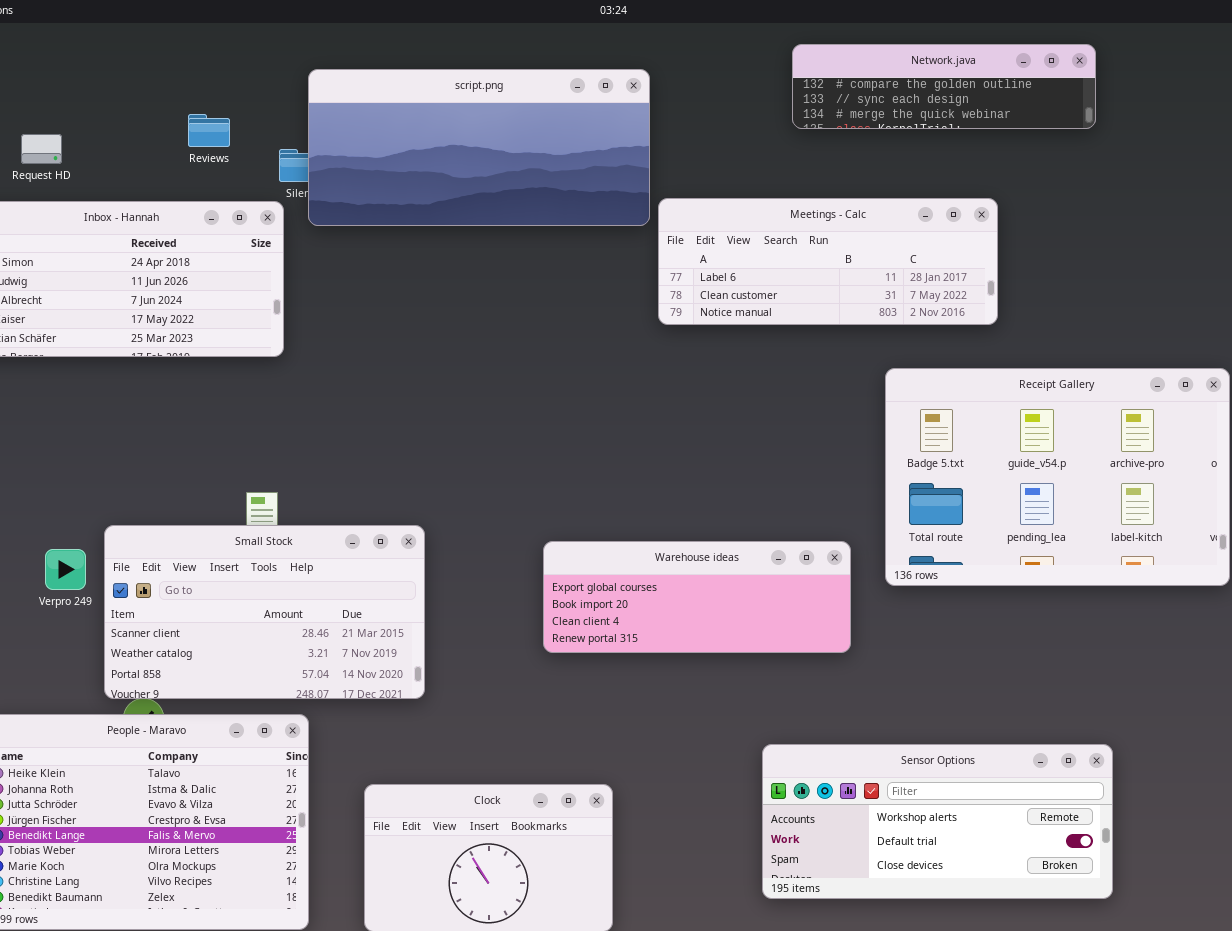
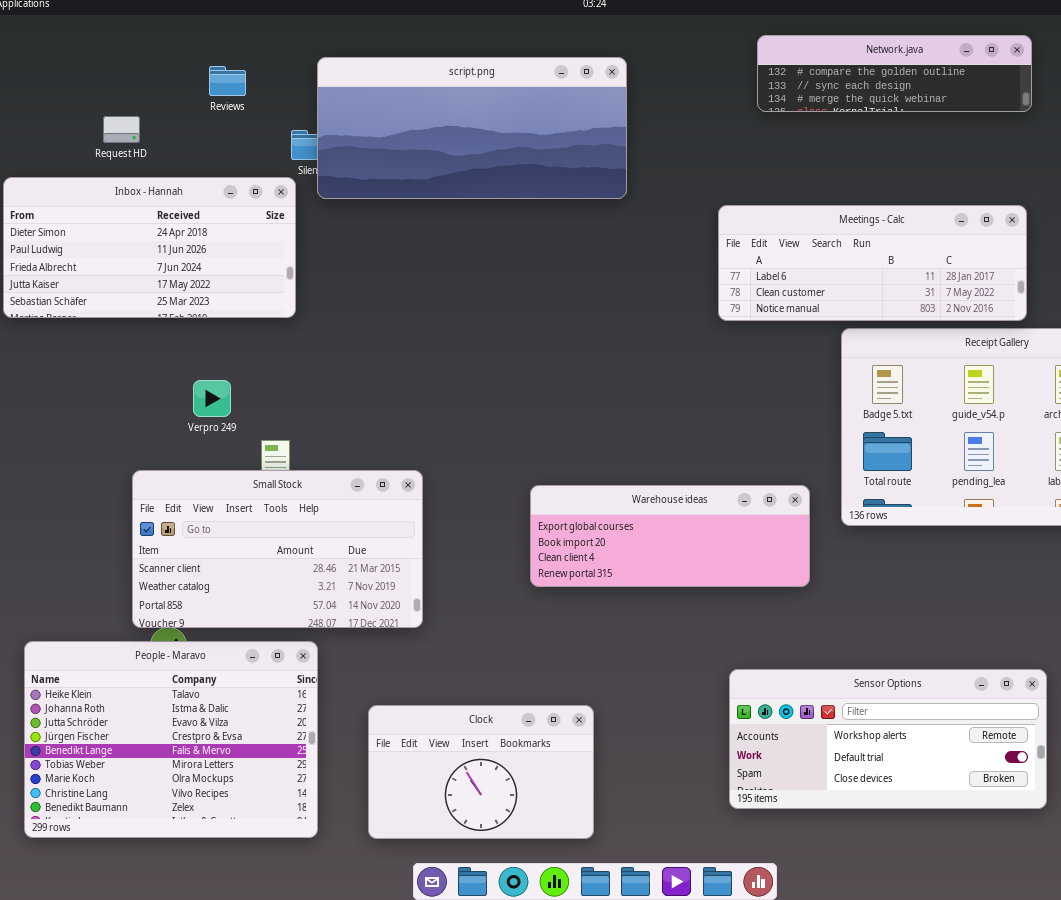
Reviews: [188,114,230,147] -> [209,66,246,96], moved
Request HD: [21,134,62,164] -> [103,116,140,143], moved
Meetings - Calc: [658,198,998,325] -> [718,205,1027,321], moved
Verpro 249: [45,549,86,590] -> [193,380,231,417], moved

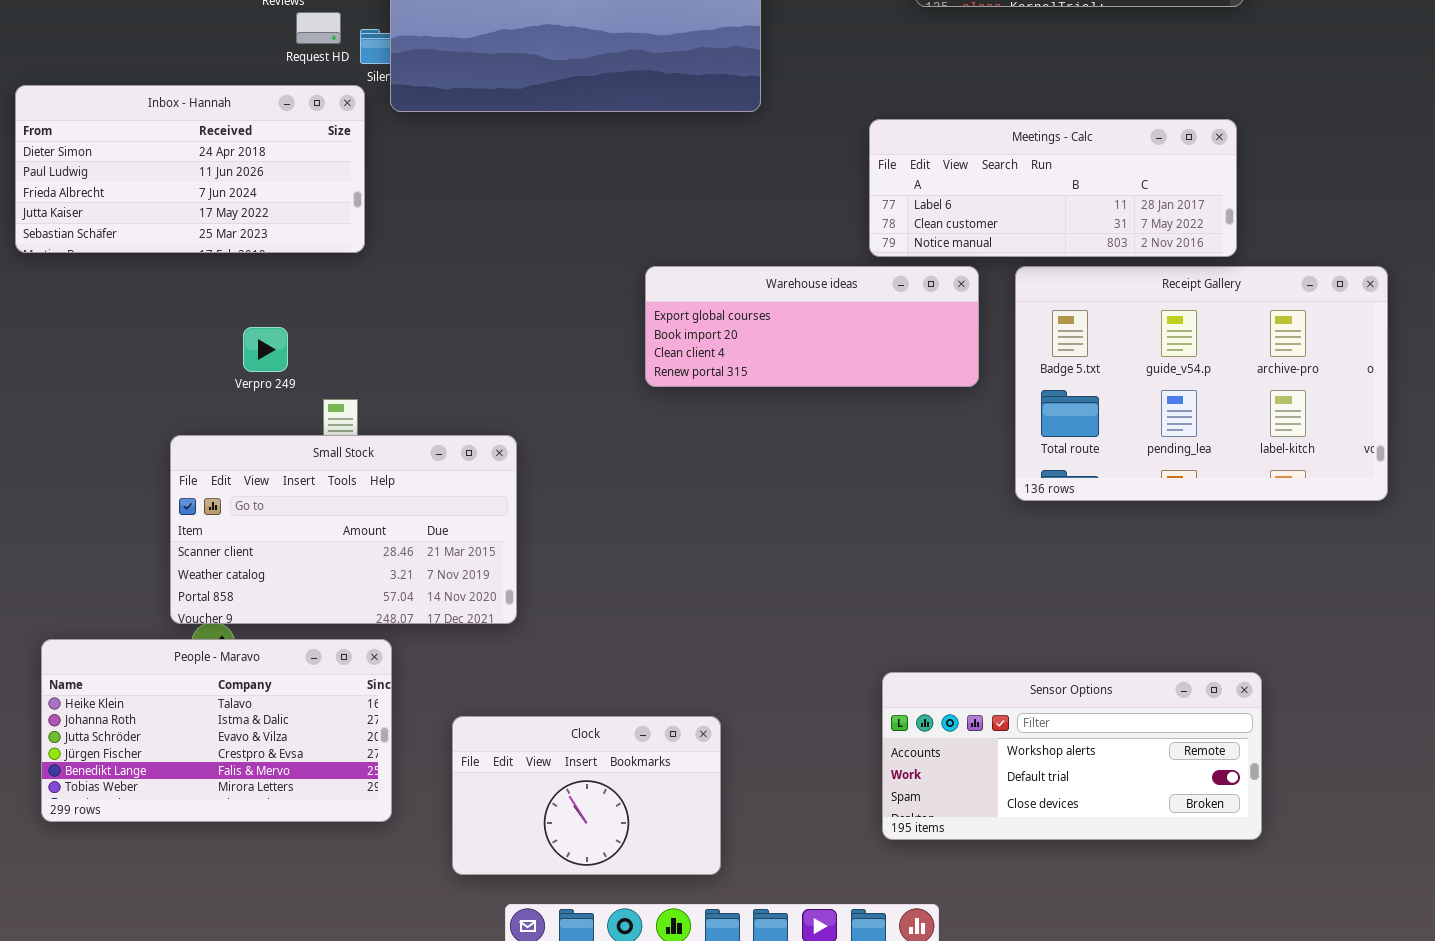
Request HD: [103,116,140,143] -> [296,12,341,44], moved
Warehouse ideas: [530,485,810,587] -> [645,266,979,387], moved
People - Maravo: [24,641,318,838] -> [41,639,392,822], resized

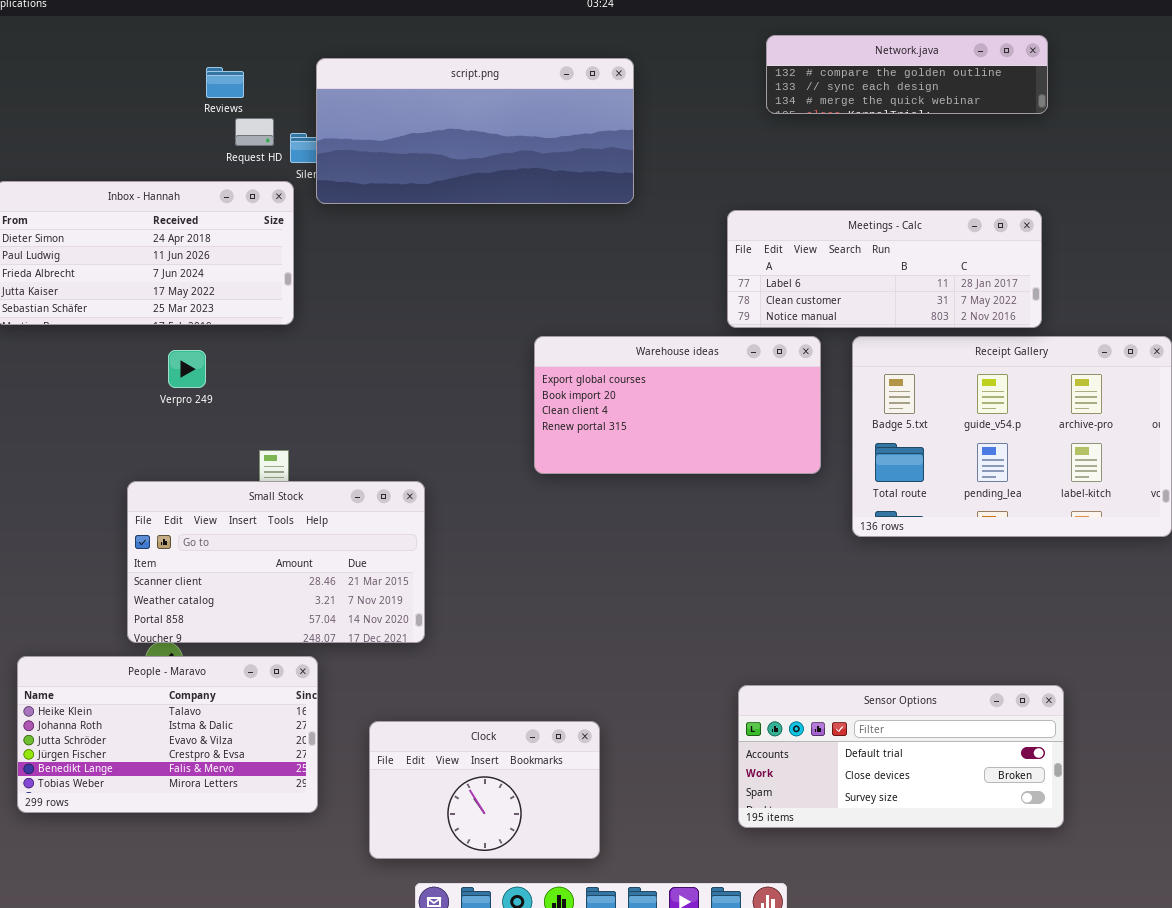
Warehouse ideas: [645,266,979,387] -> [534,336,821,474], resized
Verpro 249: [243,327,288,372] -> [168,350,206,388], moved
Sensor Options: [882,672,1262,840] -> [738,685,1064,828], scrolled down 1 row

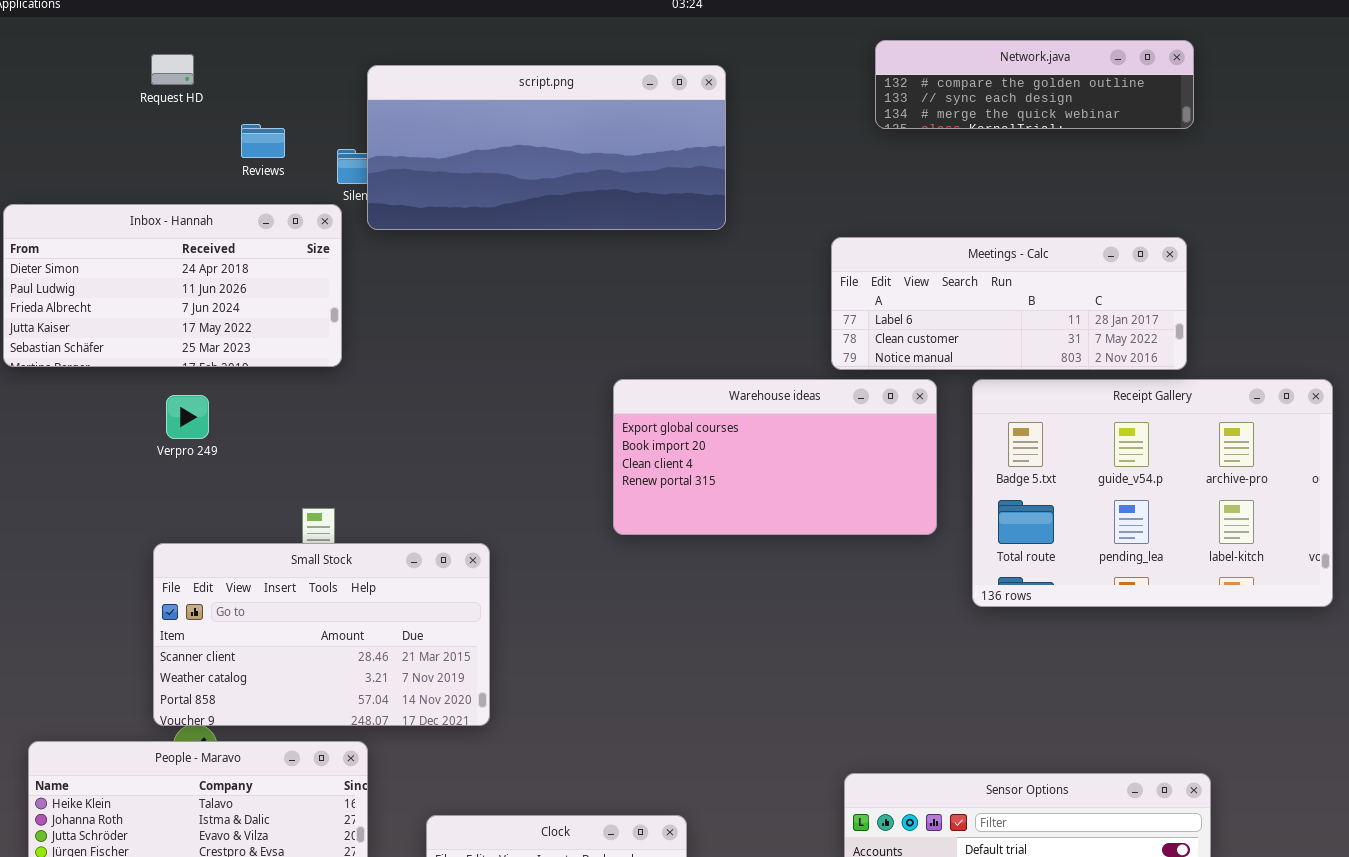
Reviews: [206,67,244,98] -> [241,124,285,158], moved
Request HD: [235,118,274,146] -> [151,54,194,85], moved
Verpro 249: [168,350,206,388] -> [166,395,209,439], moved

